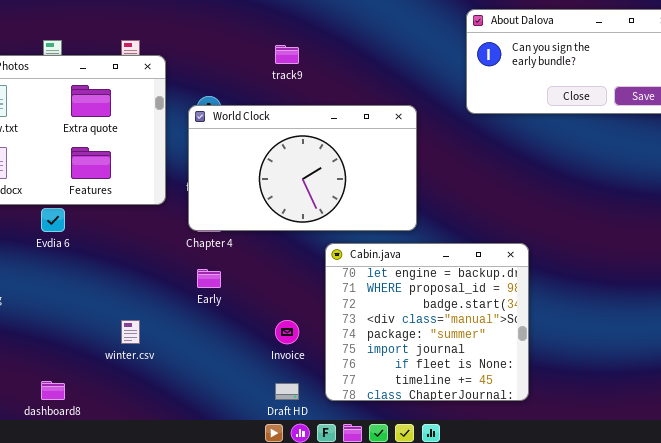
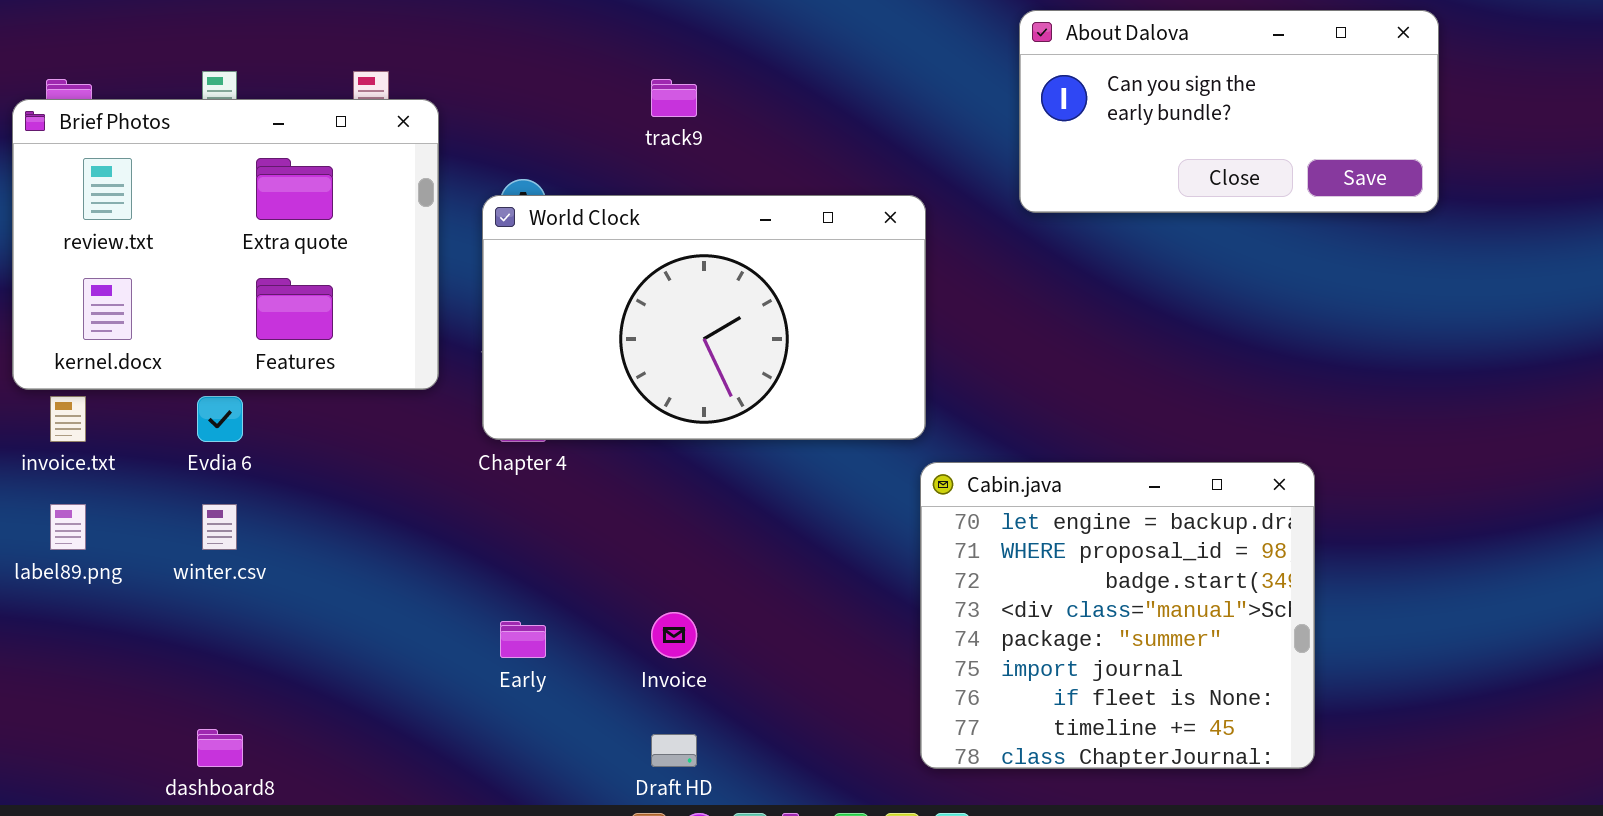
Cabin.java: [325,243,529,401] -> [920,462,1315,769], moved
Early: [197,269,221,288] -> [500,621,546,658], moved
winter.csv: [121,320,140,344] -> [202,504,237,550], moved

